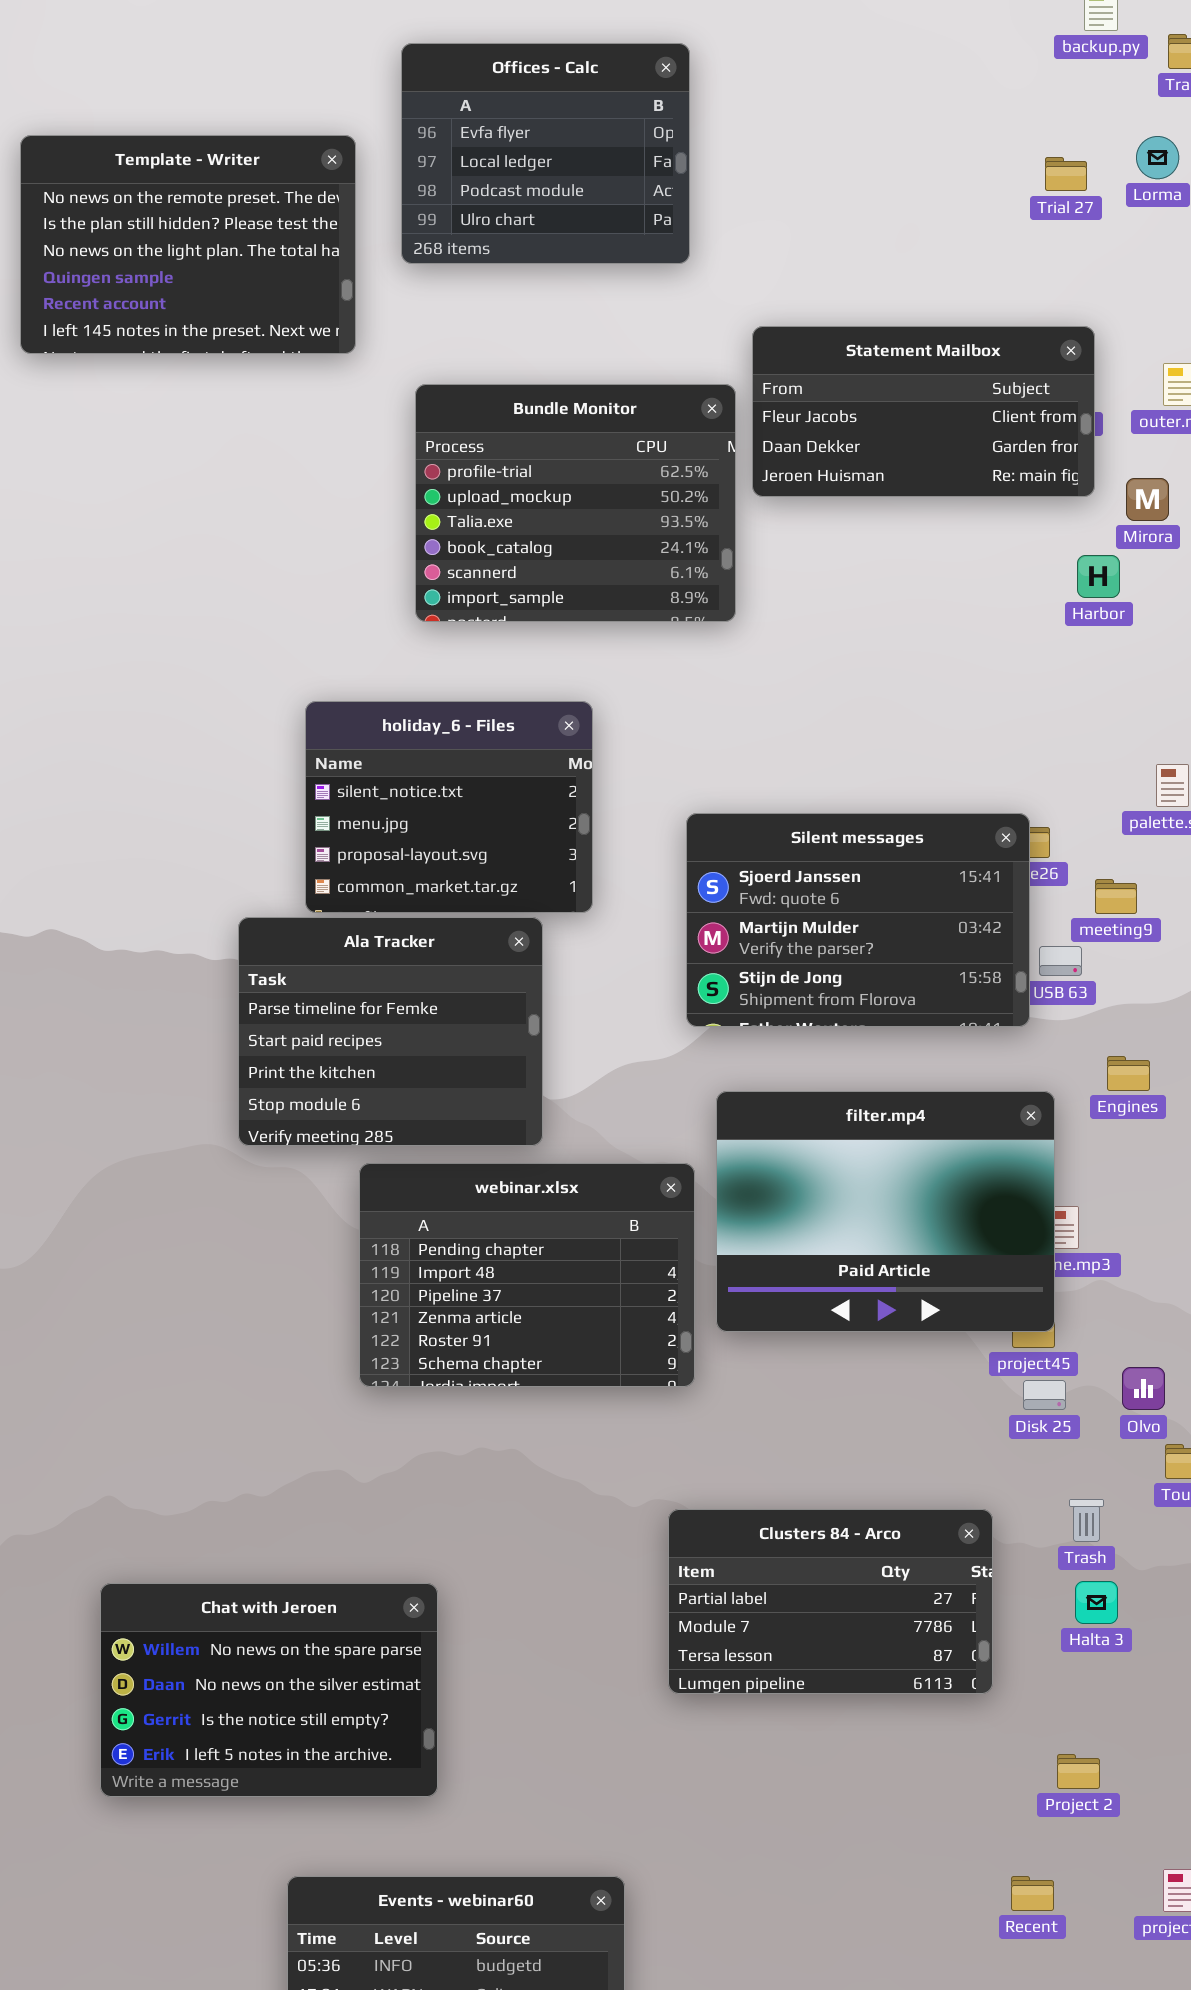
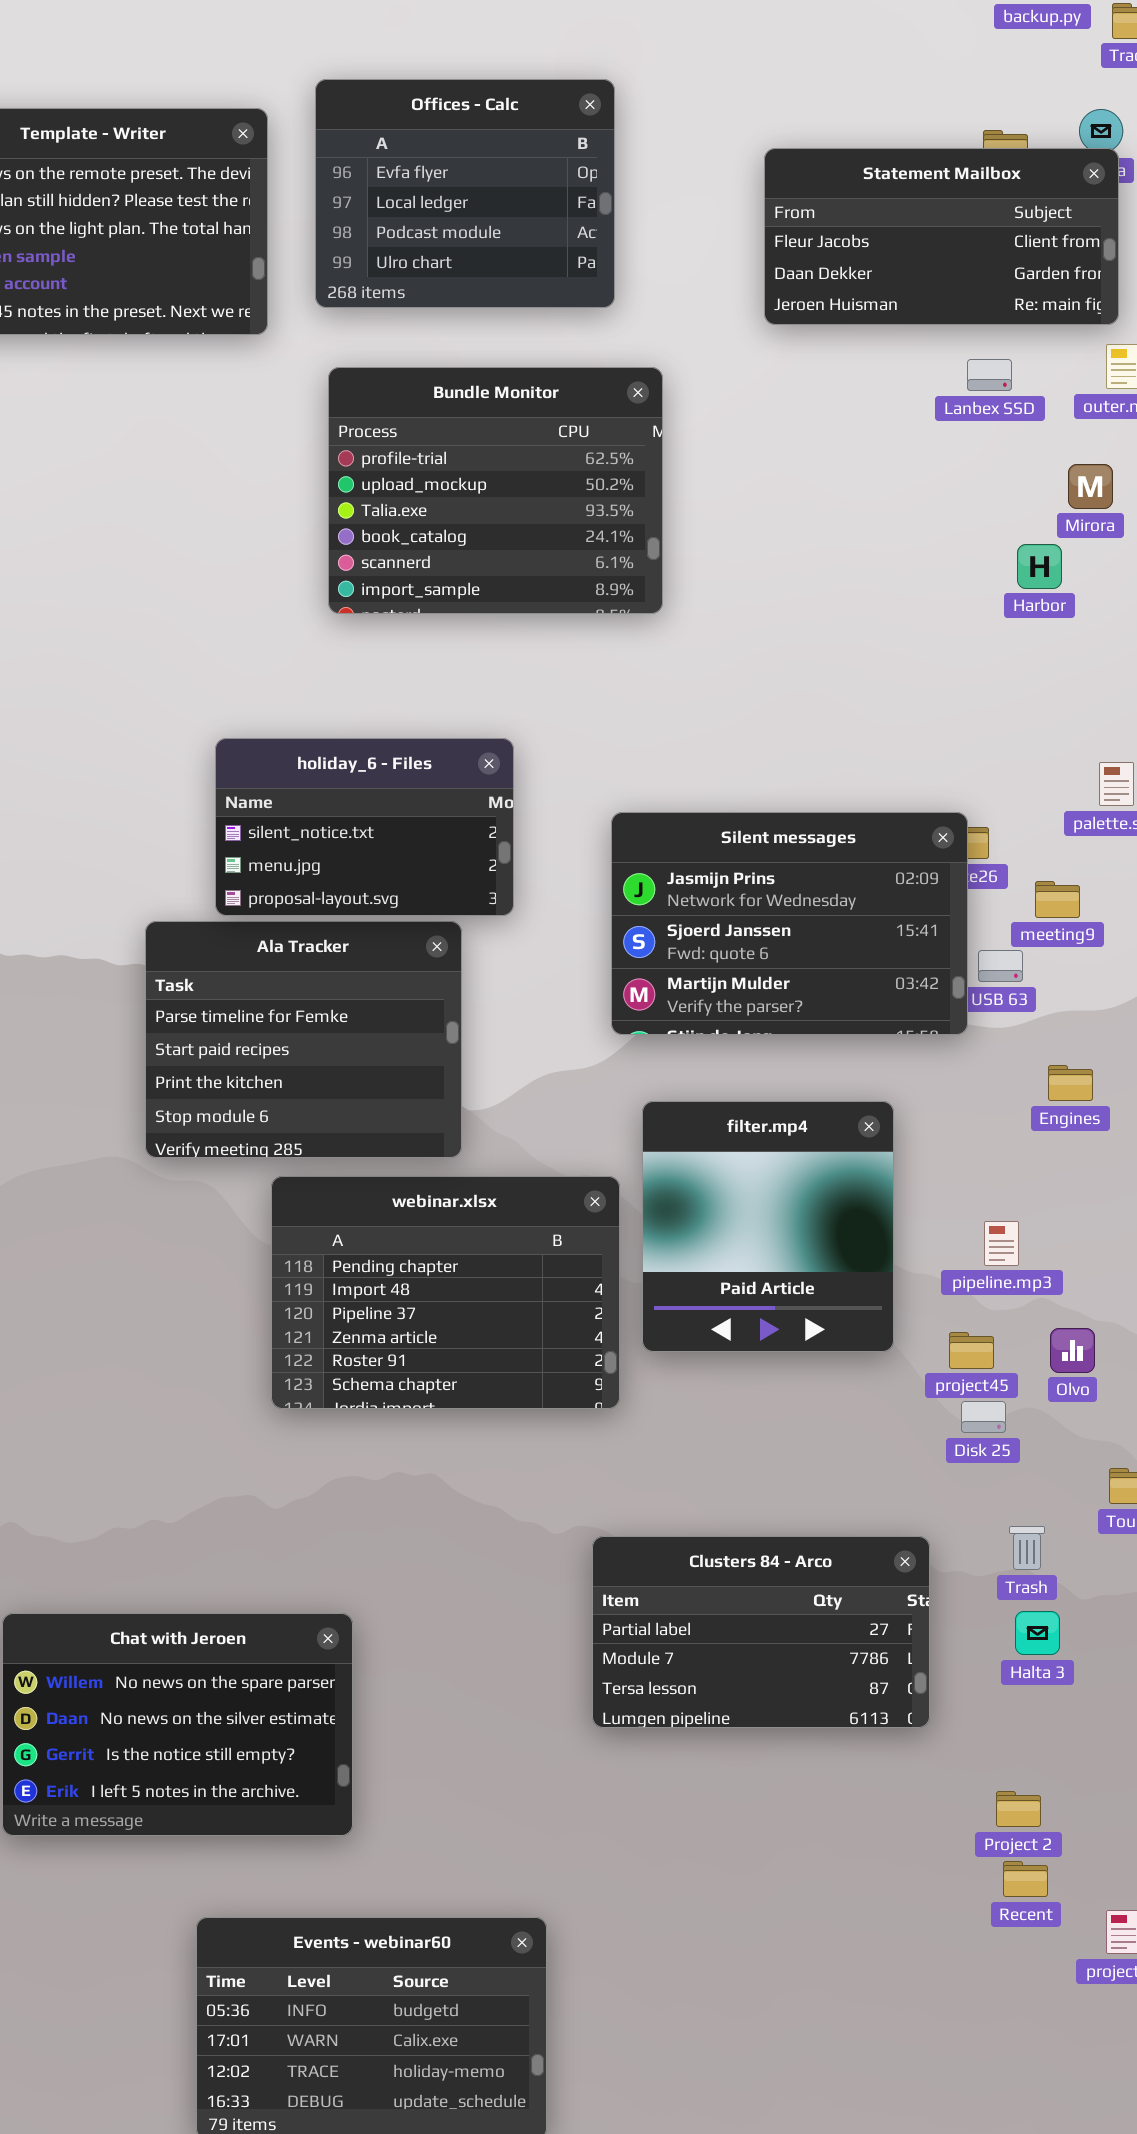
Offices - Calc: [401,43,690,264] -> [315,79,615,308], moved
Statement Mailbox: [752,326,1095,497] -> [764,148,1119,325], moved
holiday_6 - Files: [305,701,593,913] -> [215,738,514,916], resized
Silent messages: [686,813,1030,1027] -> [611,812,968,1035], scrolled up 1 row
filter.mp4: [716,1091,1055,1332] -> [642,1101,894,1352], resized
Olvo: [1122,1367,1165,1410] -> [1050,1328,1095,1373], moved
Recent: [1011,1876,1054,1911] -> [1003,1861,1048,1897], moved

